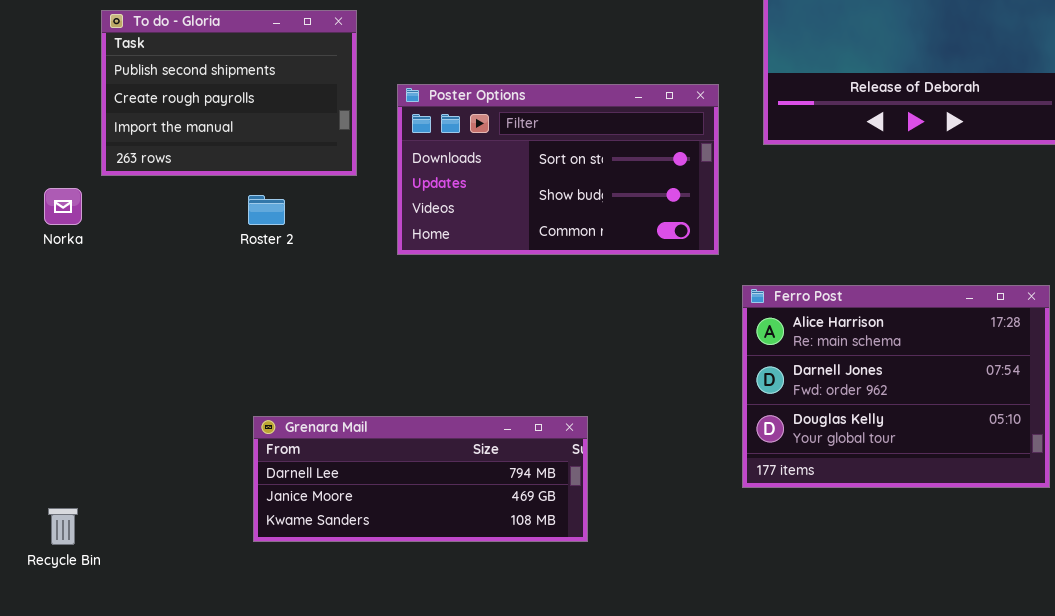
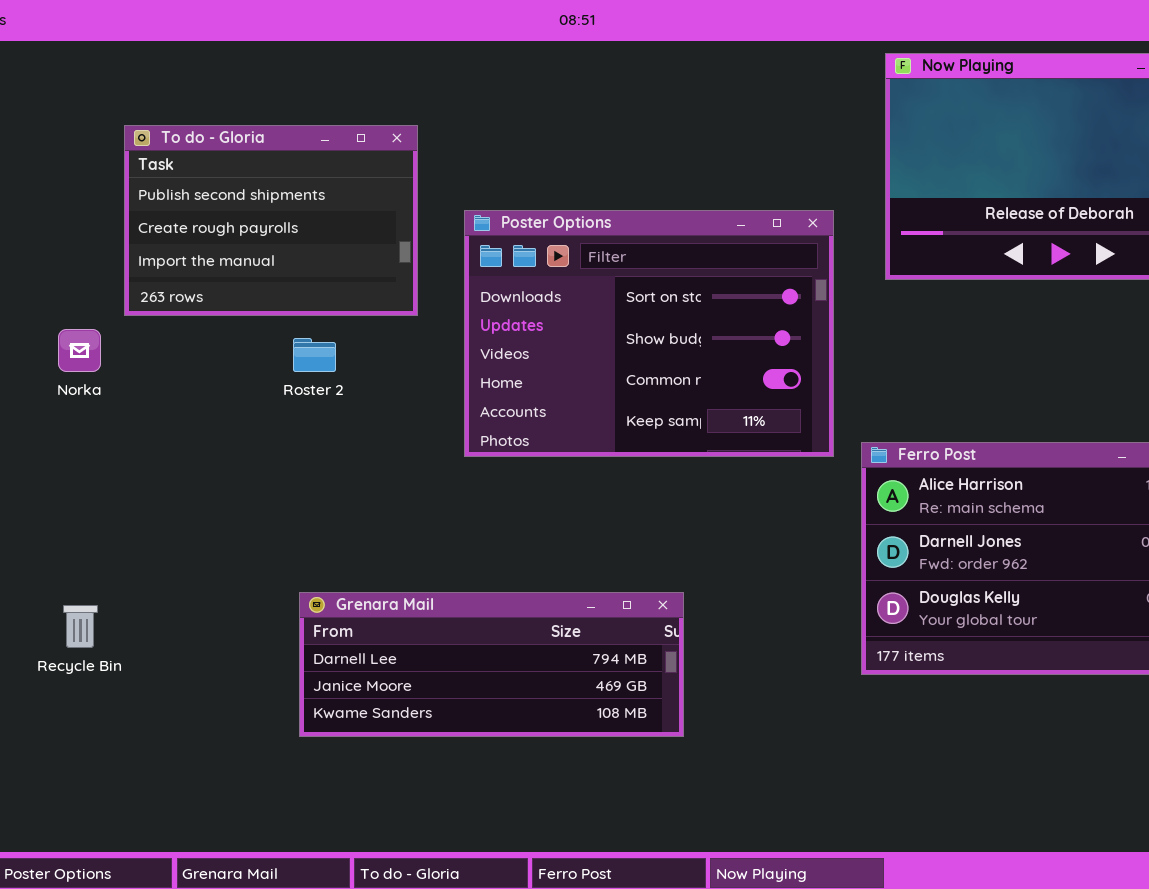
Poster Options: [397,84,719,255] -> [464,210,834,457], resized
Recycle Bin: [48,508,78,545] -> [63,605,98,648], moved

